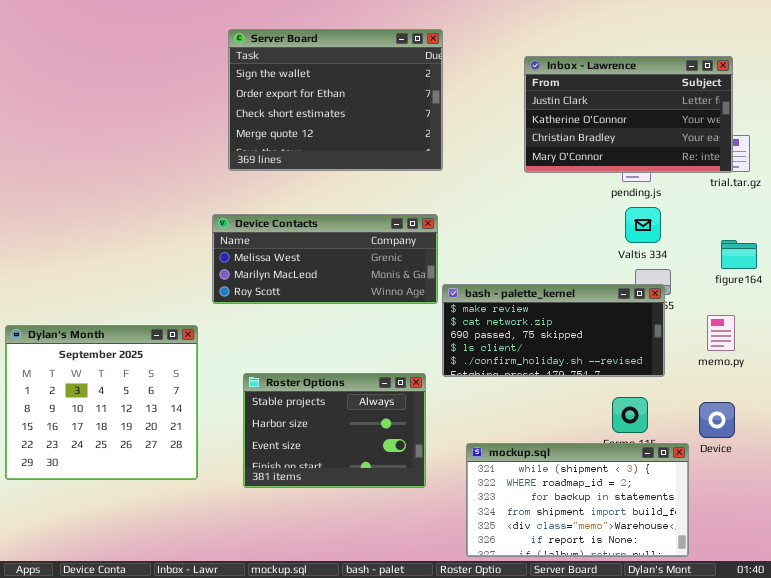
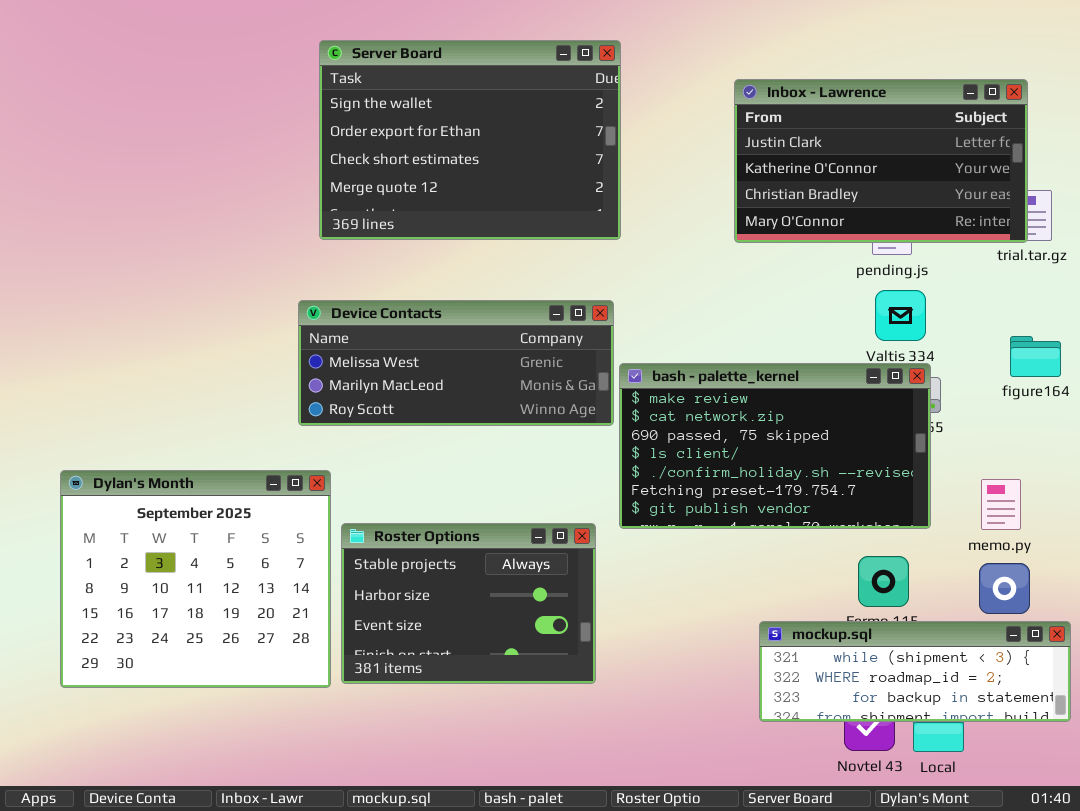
bash - palette_kernel: [442,284,665,377] -> [619,363,931,529], resized
memo.py: [707,315,735,351] -> [981,479,1021,530], moved
Dylan's Month: [5,325,198,480] -> [60,470,331,688], moved
mockup.sql: [466,443,689,557] -> [759,621,1071,722], moved, resized

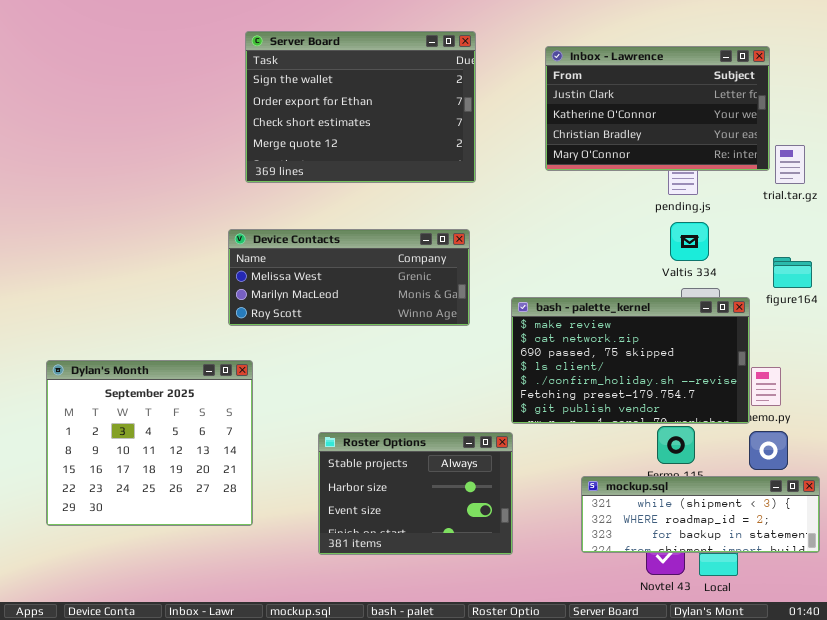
Inbox - Lawrence: [734,79,1028,243] -> [545,46,770,171], moved
bash - palette_kernel: [619,363,931,529] -> [511,297,750,424], moved
Roster Options: [341,523,596,684] -> [318,432,513,555], moved

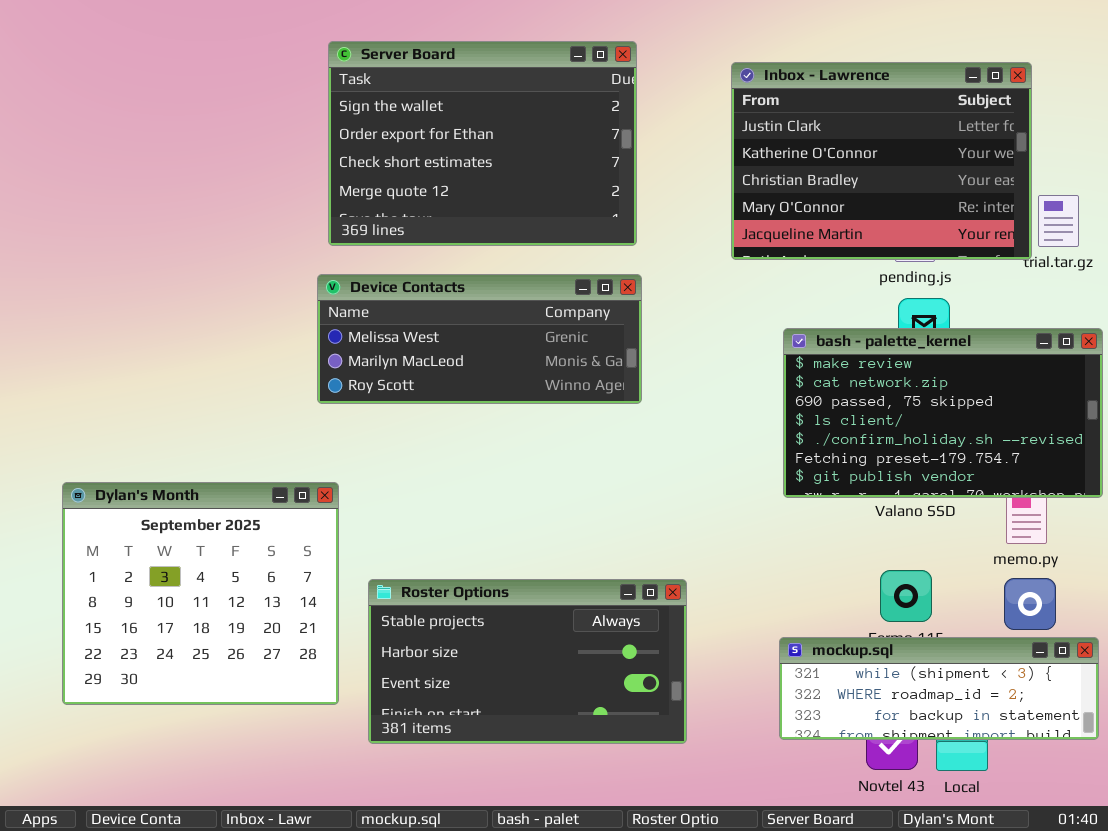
Inbox - Lawrence: [545,46,770,171] -> [731,62,1032,260], resized
Device Contacts: [228,229,470,326] -> [317,274,642,404], moved
bash - palette_kernel: [511,297,750,424] -> [783,328,1103,498], moved
Roster Options: [318,432,513,555] -> [368,579,687,744], resized

